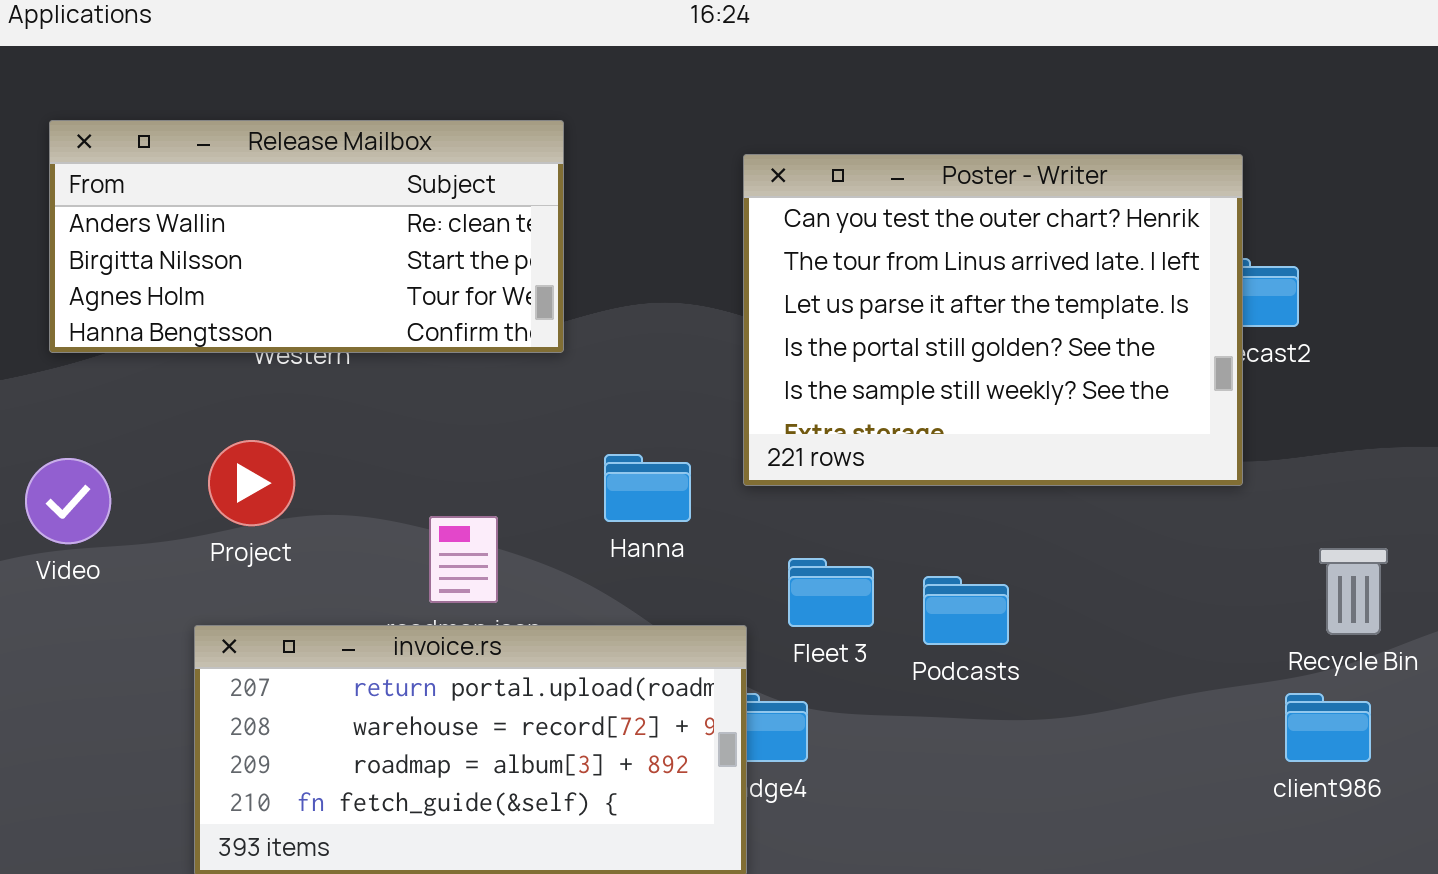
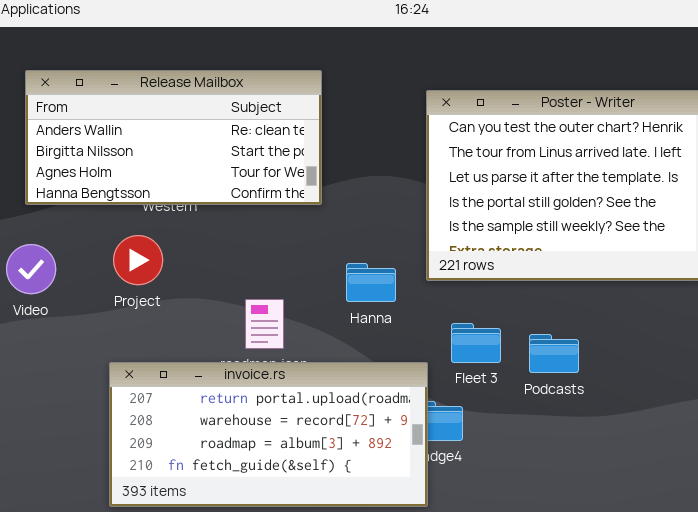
Project: [208,440,295,526] -> [113,235,163,285], moved
Video: [25,458,111,544] -> [6,244,56,294], moved

